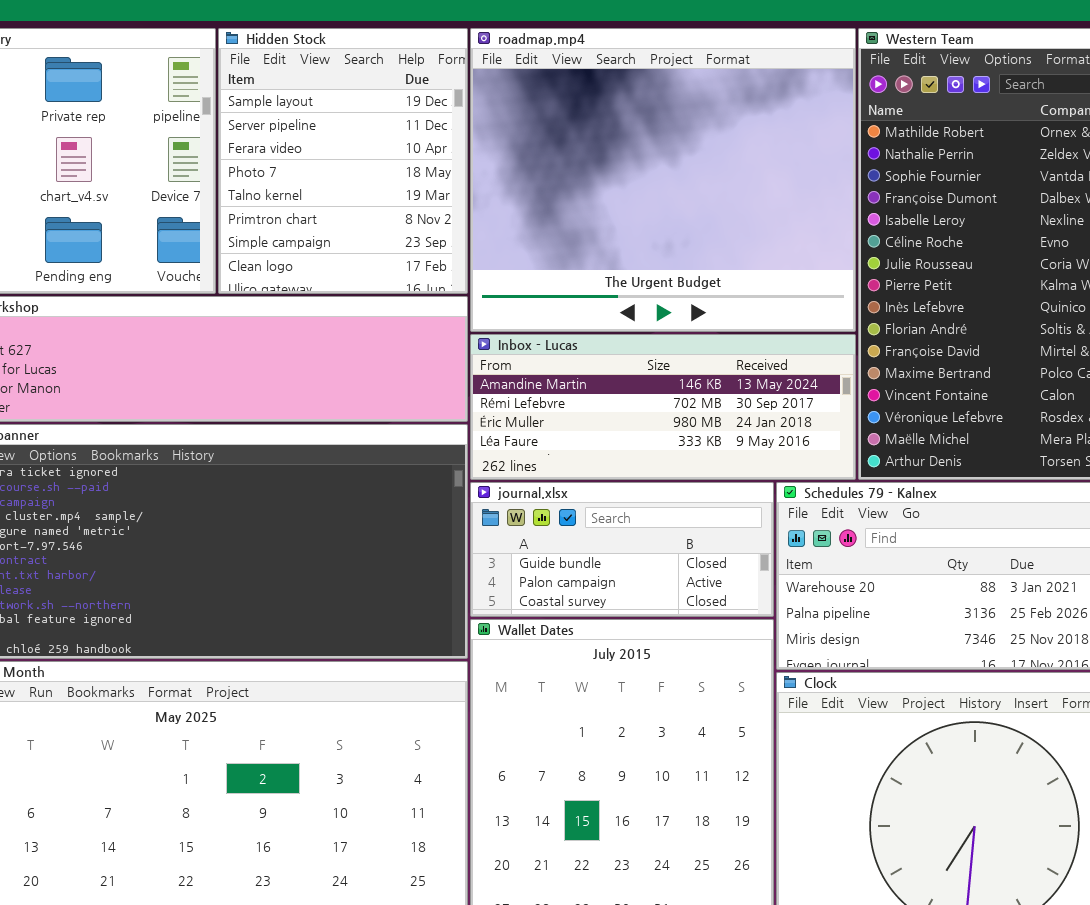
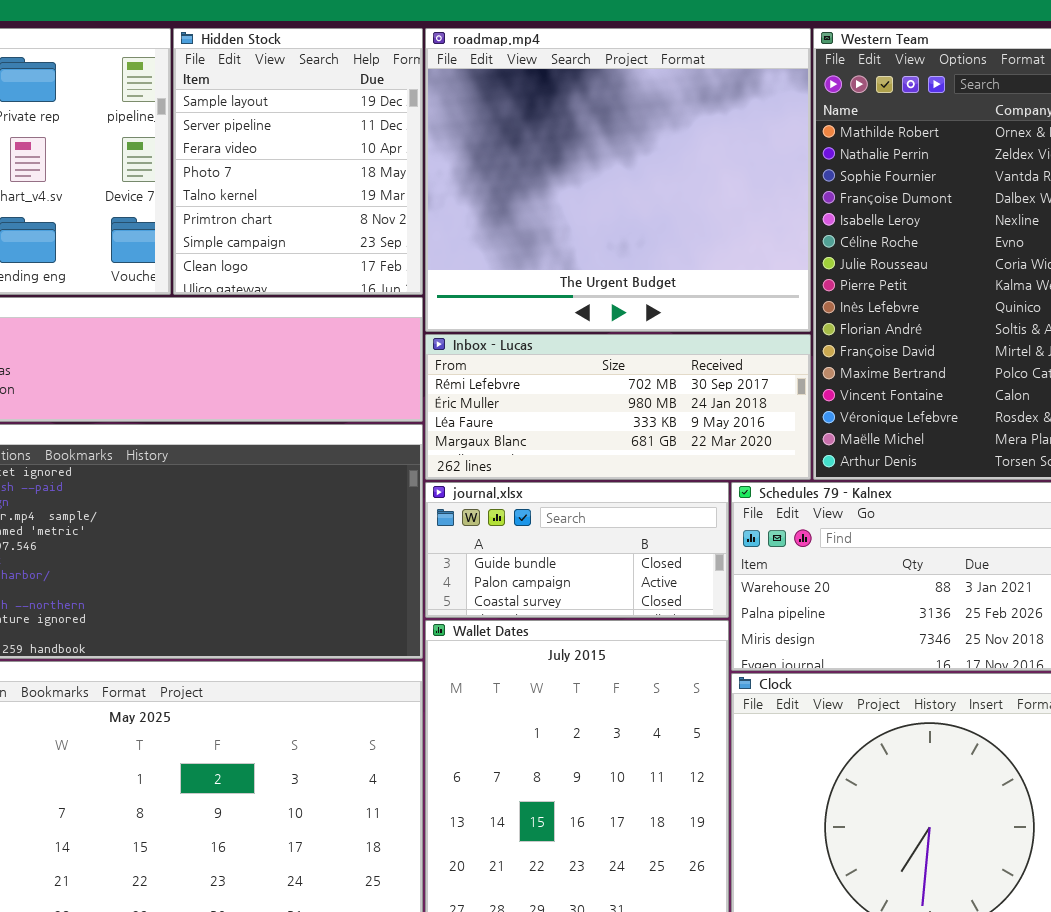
Inbox - Lucas: [470,334,856,480] -> [425,334,811,480], scrolled down 1 row

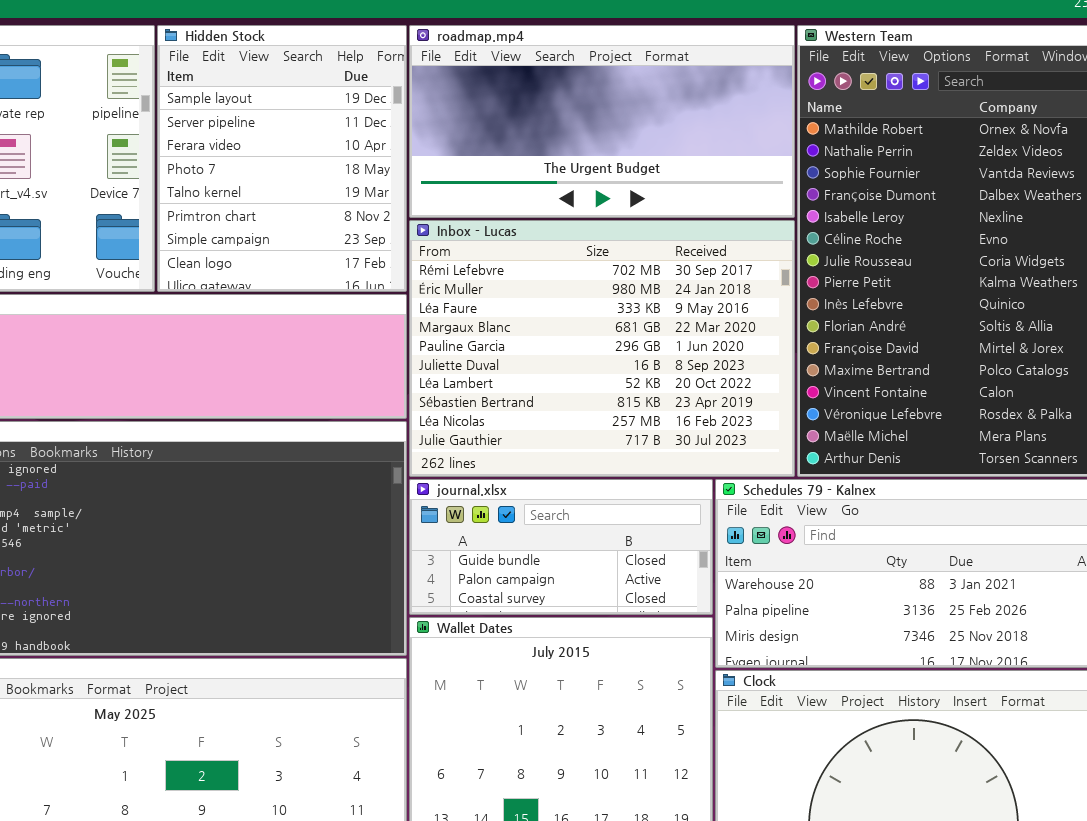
roadmap.mp4: [425,28,811,332] -> [409,25,795,218], resized
Inbox - Lucas: [425,334,811,480] -> [409,220,795,477], resized

